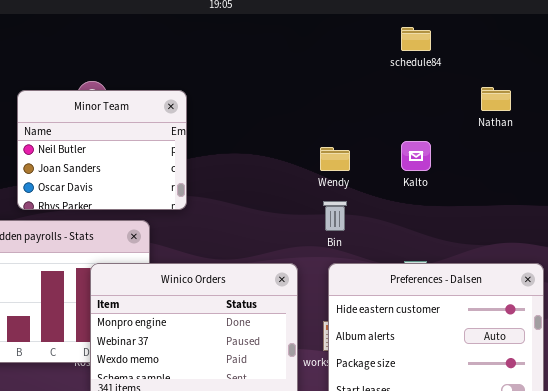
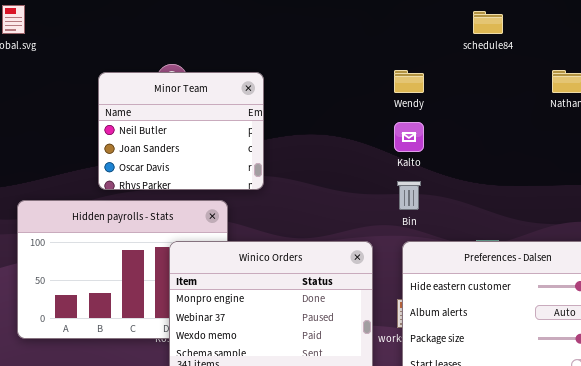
Kalto: [401,141,431,171] -> [394,122,424,152], moved
Wendy: [320,147,350,171] -> [394,70,424,93], moved

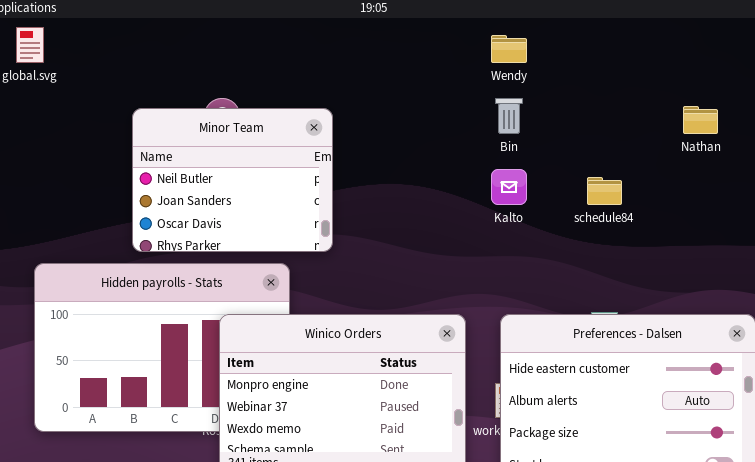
schedule84: [473,11,503,34] -> [587,177,622,205], moved
Wendy: [394,70,424,93] -> [491,35,527,63], moved
Bin: [397,181,421,210] -> [495,98,523,134], moved

